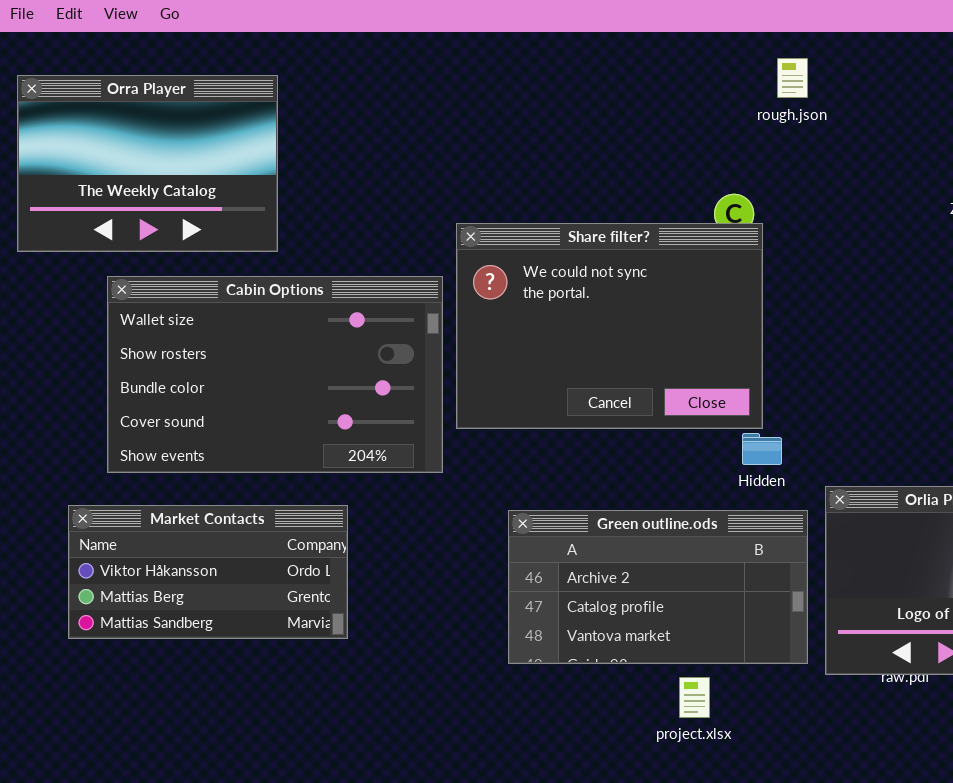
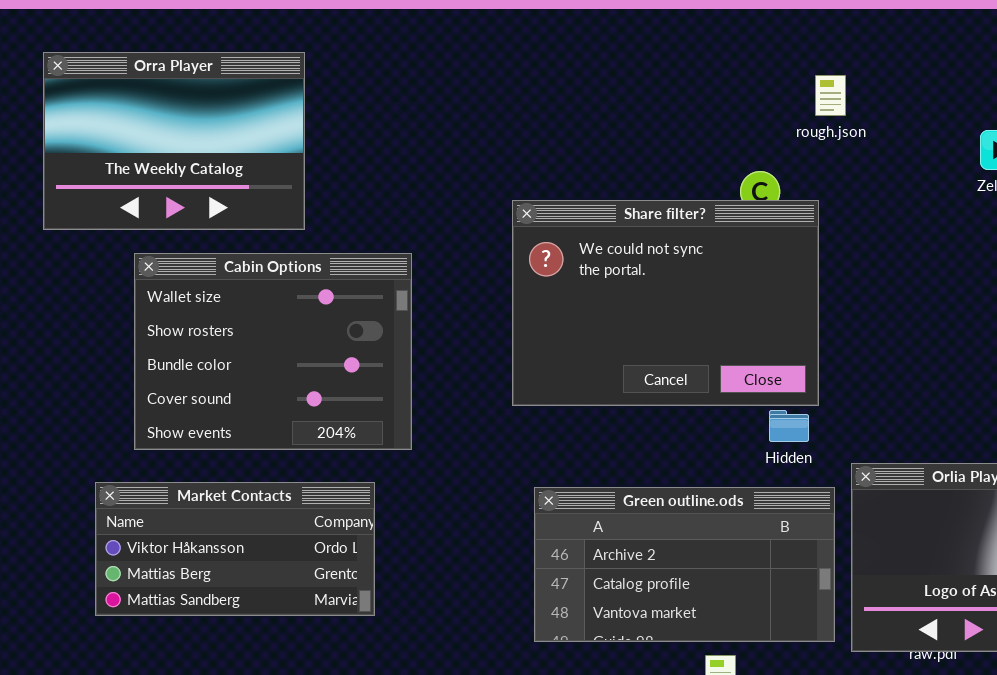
rough.json: [777,58,808,98] -> [815,75,846,116], moved
Share filter?: [456,223,763,429] -> [512,200,819,406], moved
Cabin Options: [107,276,443,473] -> [134,253,412,450], resized

